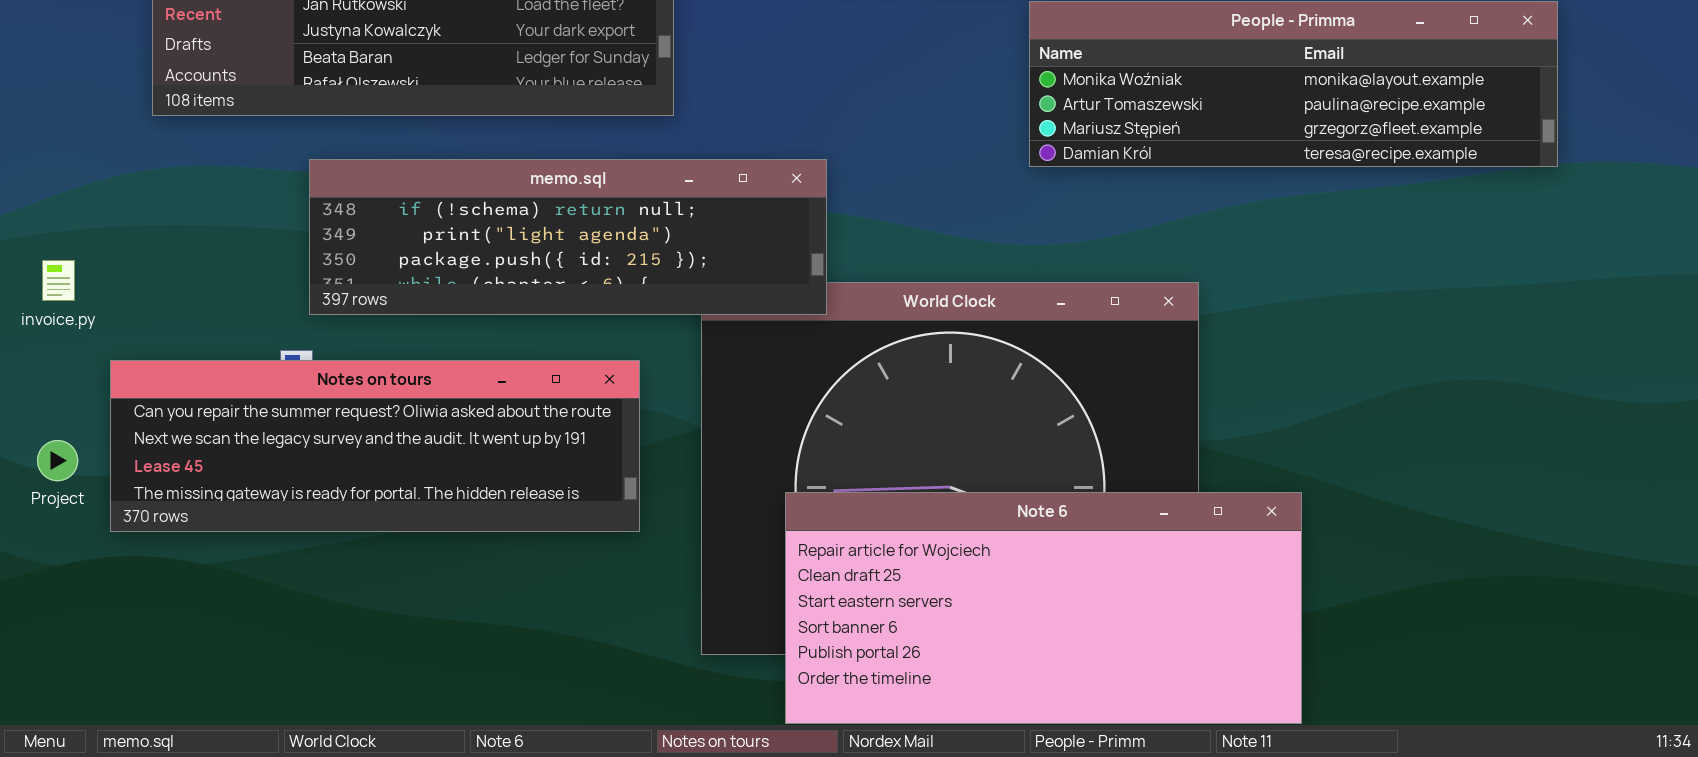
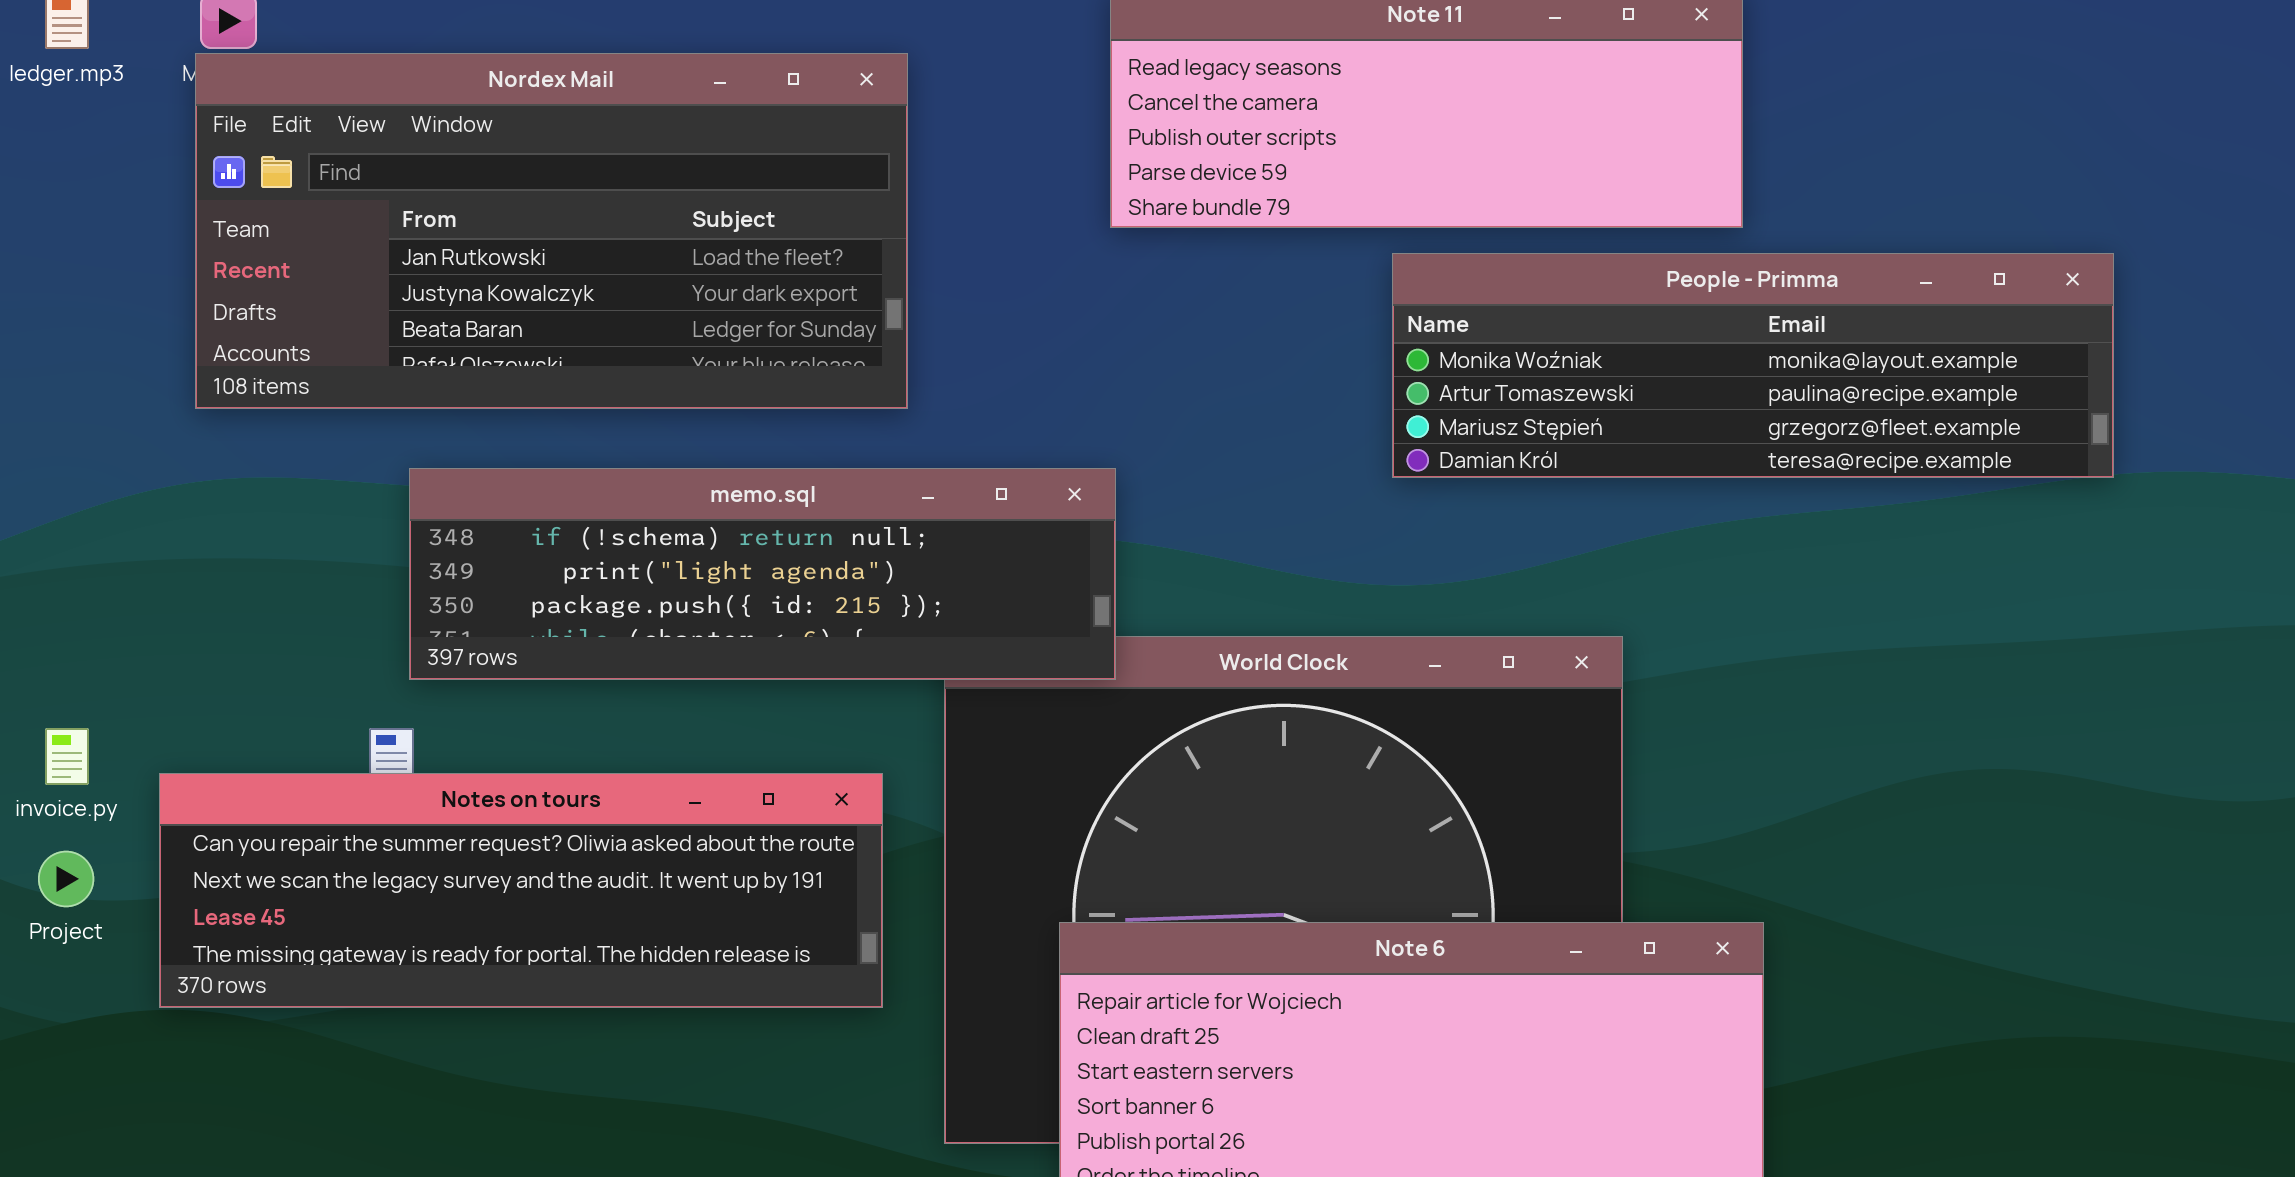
invoice.py: [42,260,75,301] -> [45,728,89,785], moved
Notes on tours: [110,360,640,532] -> [159,773,883,1008], moved

